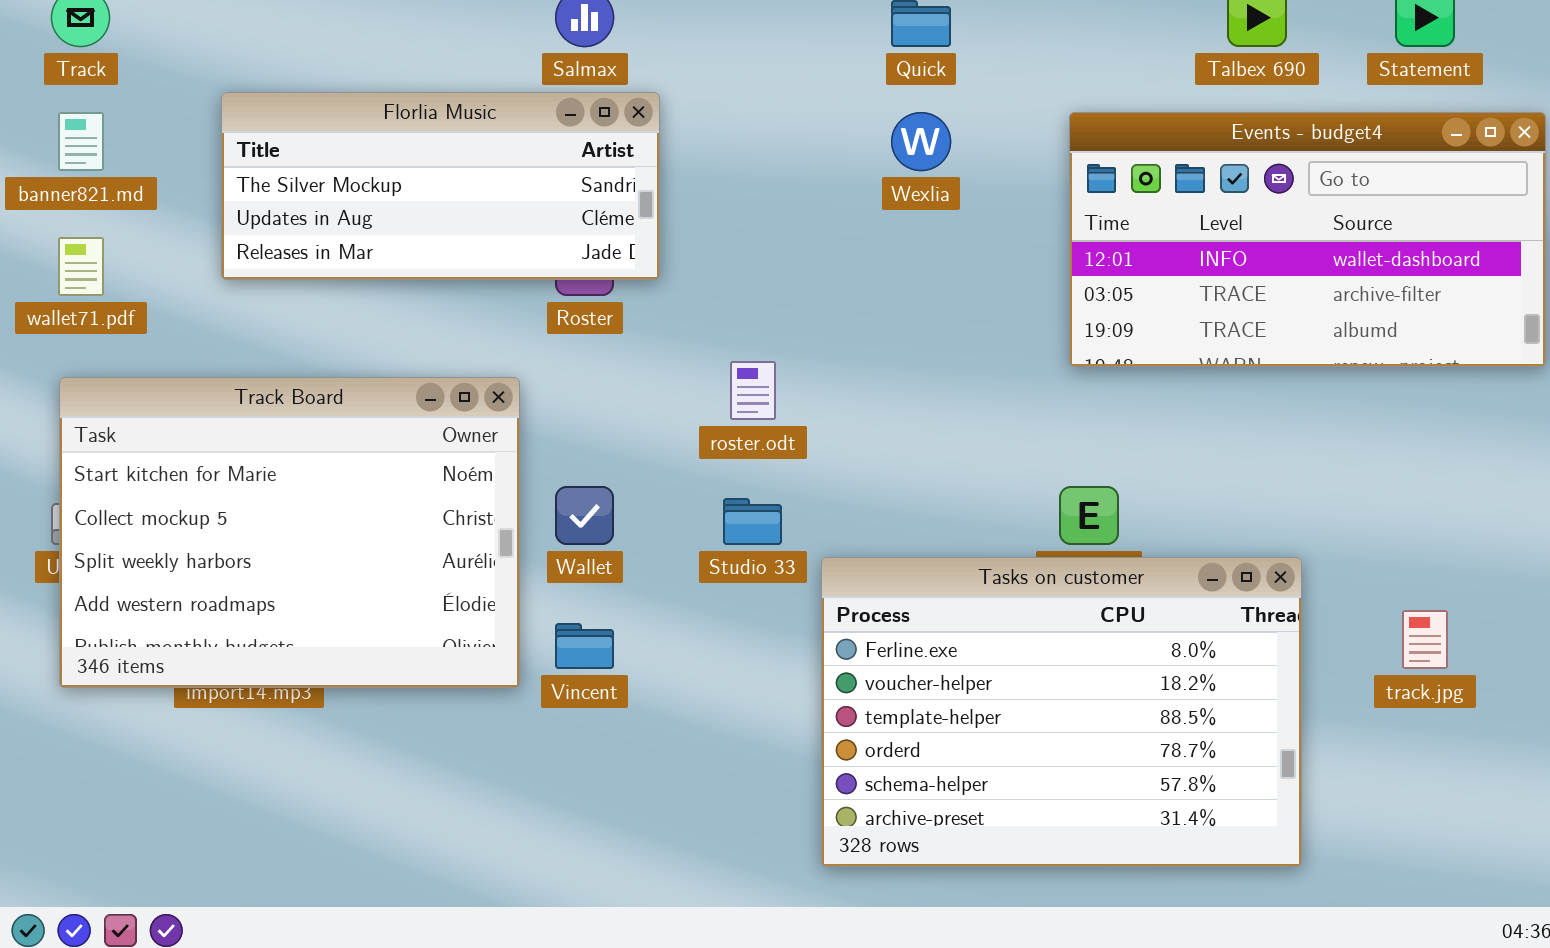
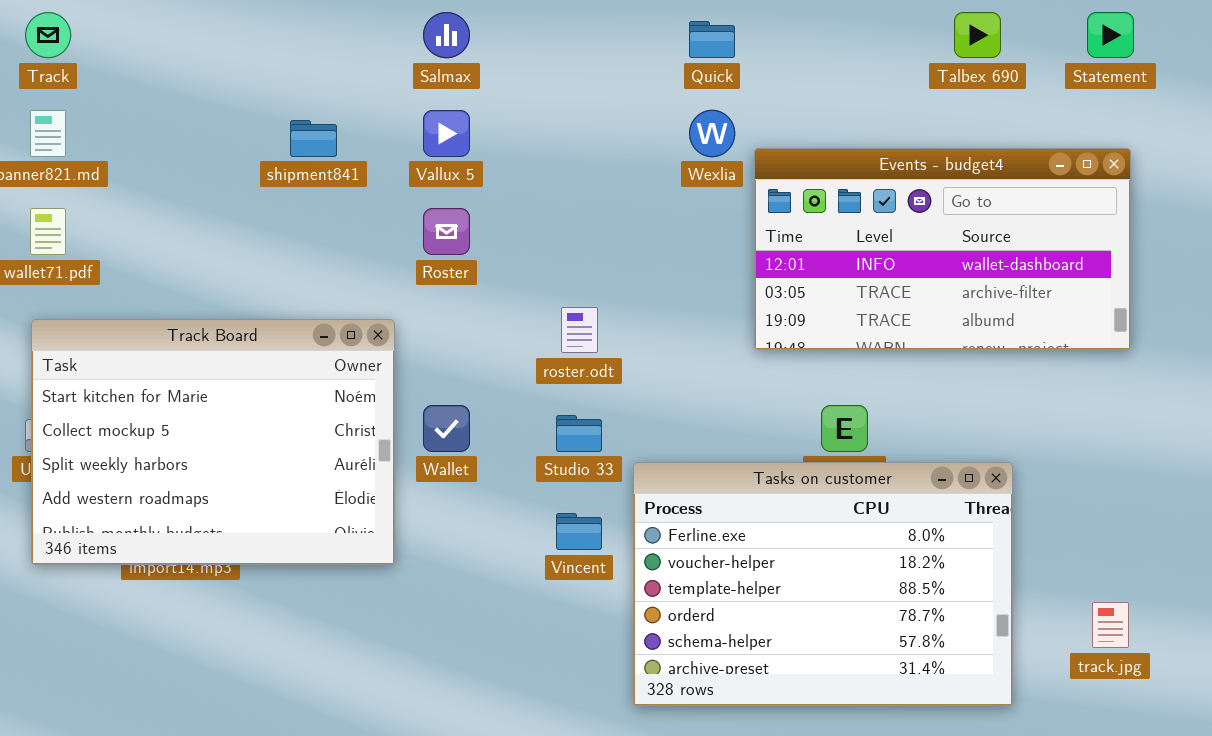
Florlia Music: [221,92,660,280] -> none, closed
Events - budget4: [1069,112,1546,367] -> [754,148,1131,350], moved
track.jpg: [1402,610,1448,669] -> [1092,602,1129,648], moved
Vincent: [555,623,614,669] -> [556,513,602,550], moved

